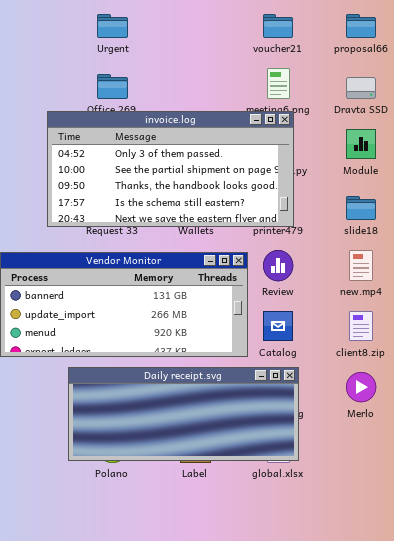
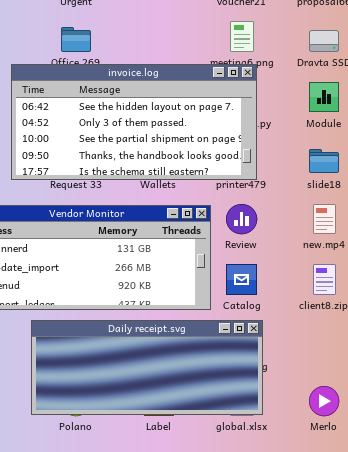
invoice.log: [47,111,294,227] -> [11,64,257,180], scrolled up 1 row
Merlo: [346,372,376,402] -> [309,386,339,416], moved

